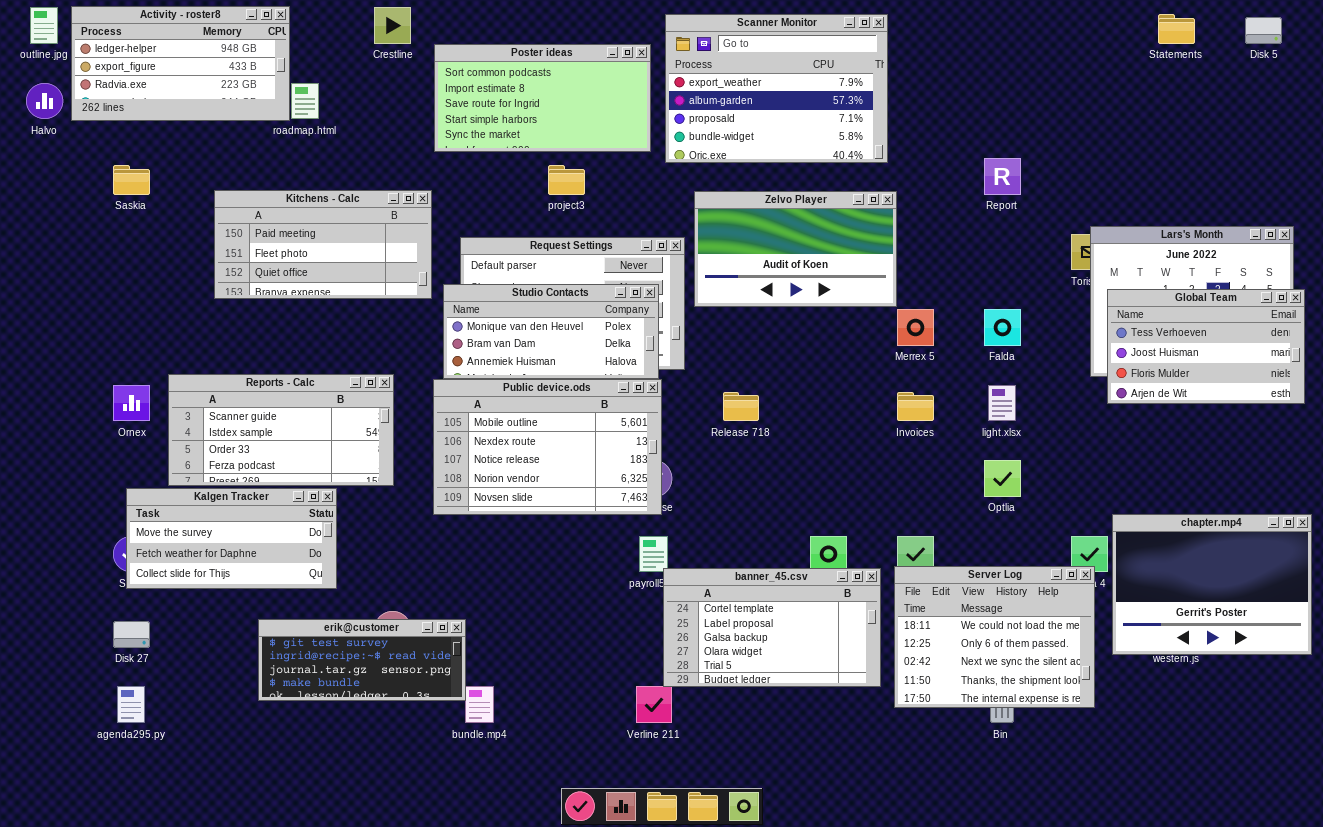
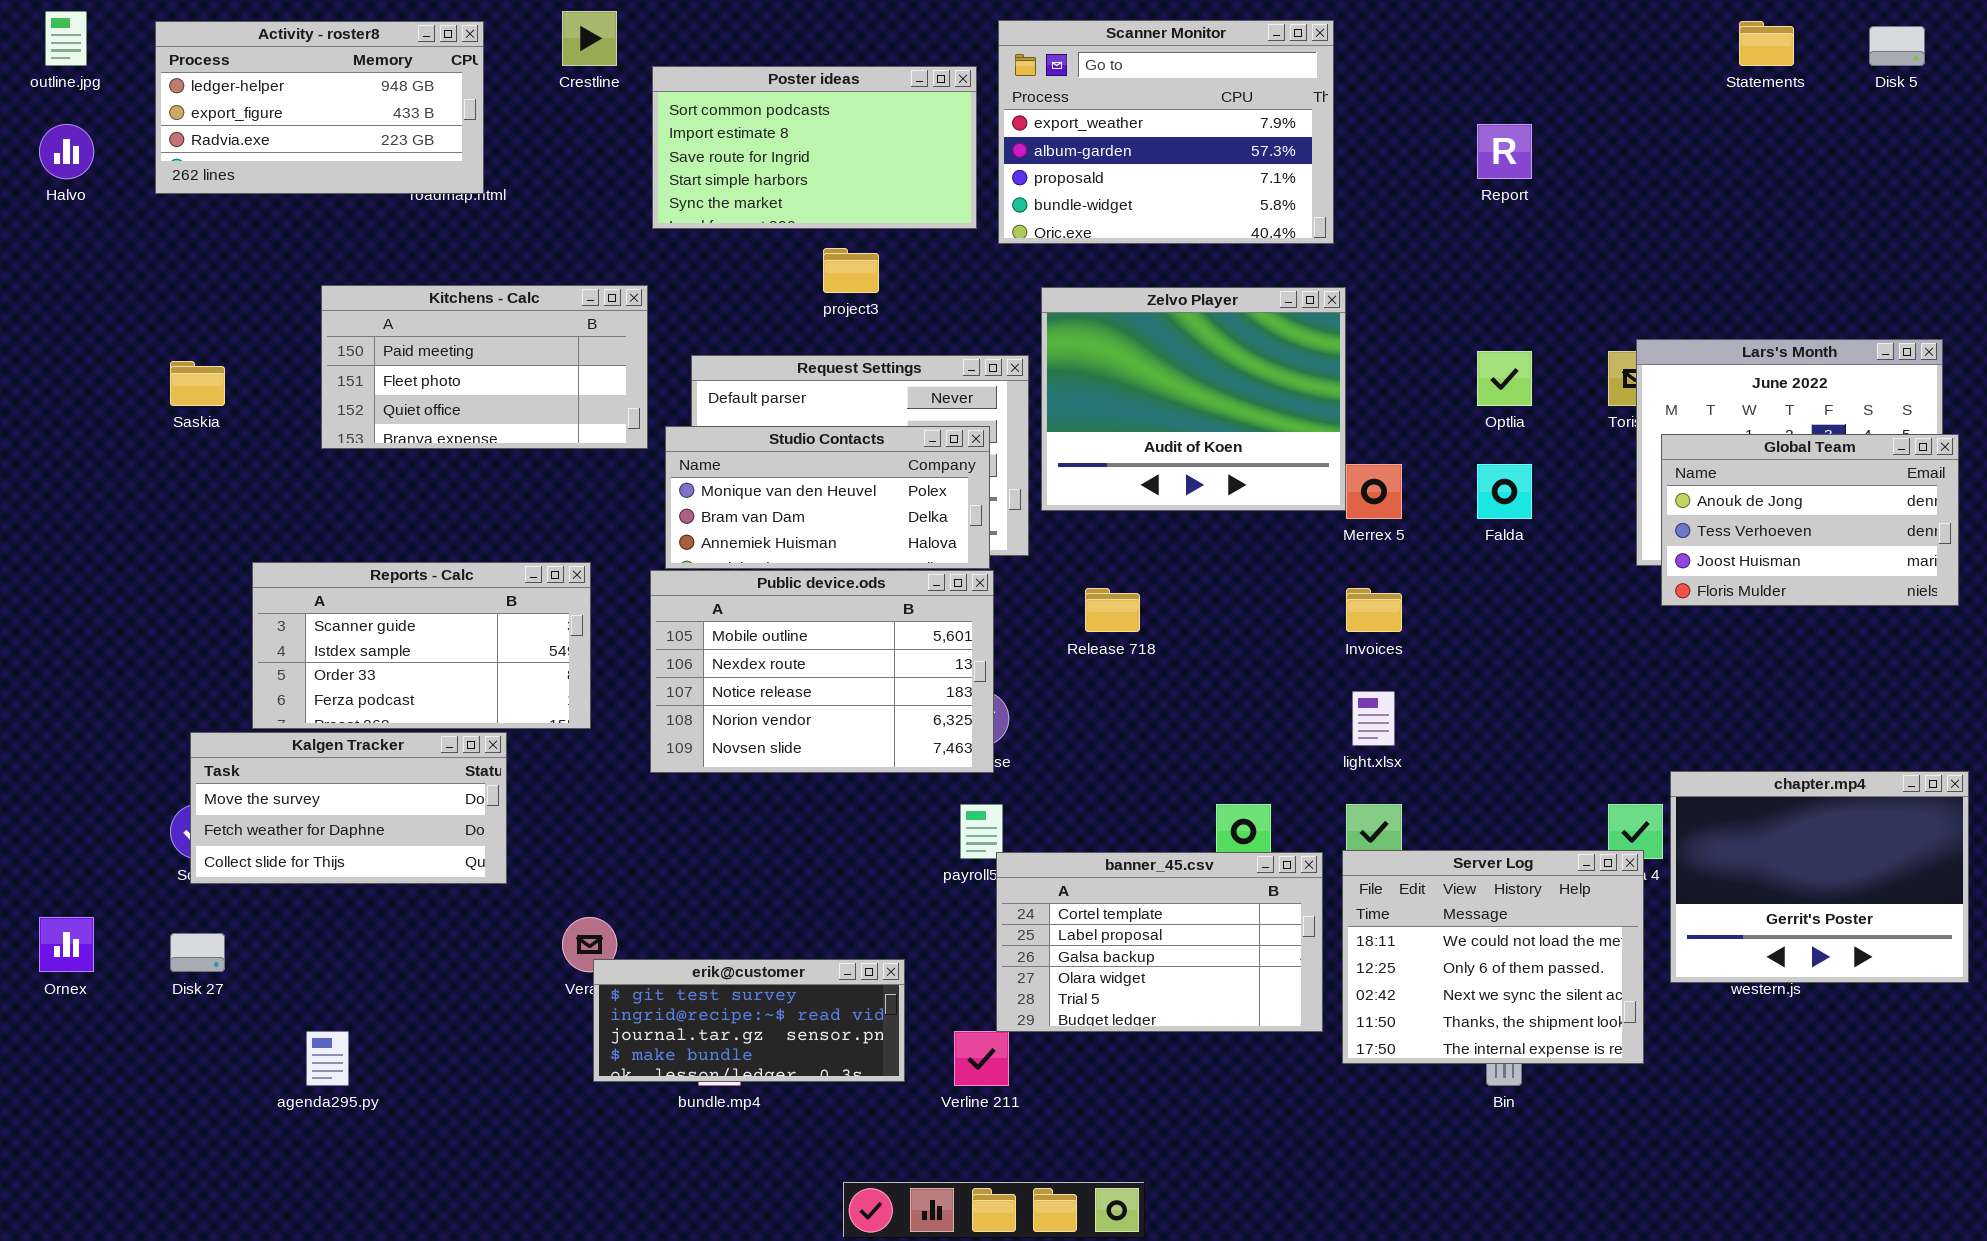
Activity - roster8: [71,6,290,121] -> [155,21,484,194], moved
Report: [984,158,1021,195] -> [1477,124,1532,179], moved
Saskia: [113,165,150,195] -> [170,361,225,406], moved
Zelvo Player: [694,191,897,307] -> [1041,287,1346,511], resized
Global Team: [1107,289,1305,404] -> [1661,434,1959,606], scrolled up 1 row
Ornex: [113,385,150,421] -> [39,917,94,972], moved
light.xlsx: [988,385,1016,421] -> [1352,691,1395,746], moved
Optlia: [984,460,1021,497] -> [1477,351,1532,406], moved
erik@customer: [258,619,466,701] -> [593,959,905,1082], moved
agenda295.py: [117,686,145,723] -> [306,1031,349,1086], moved

